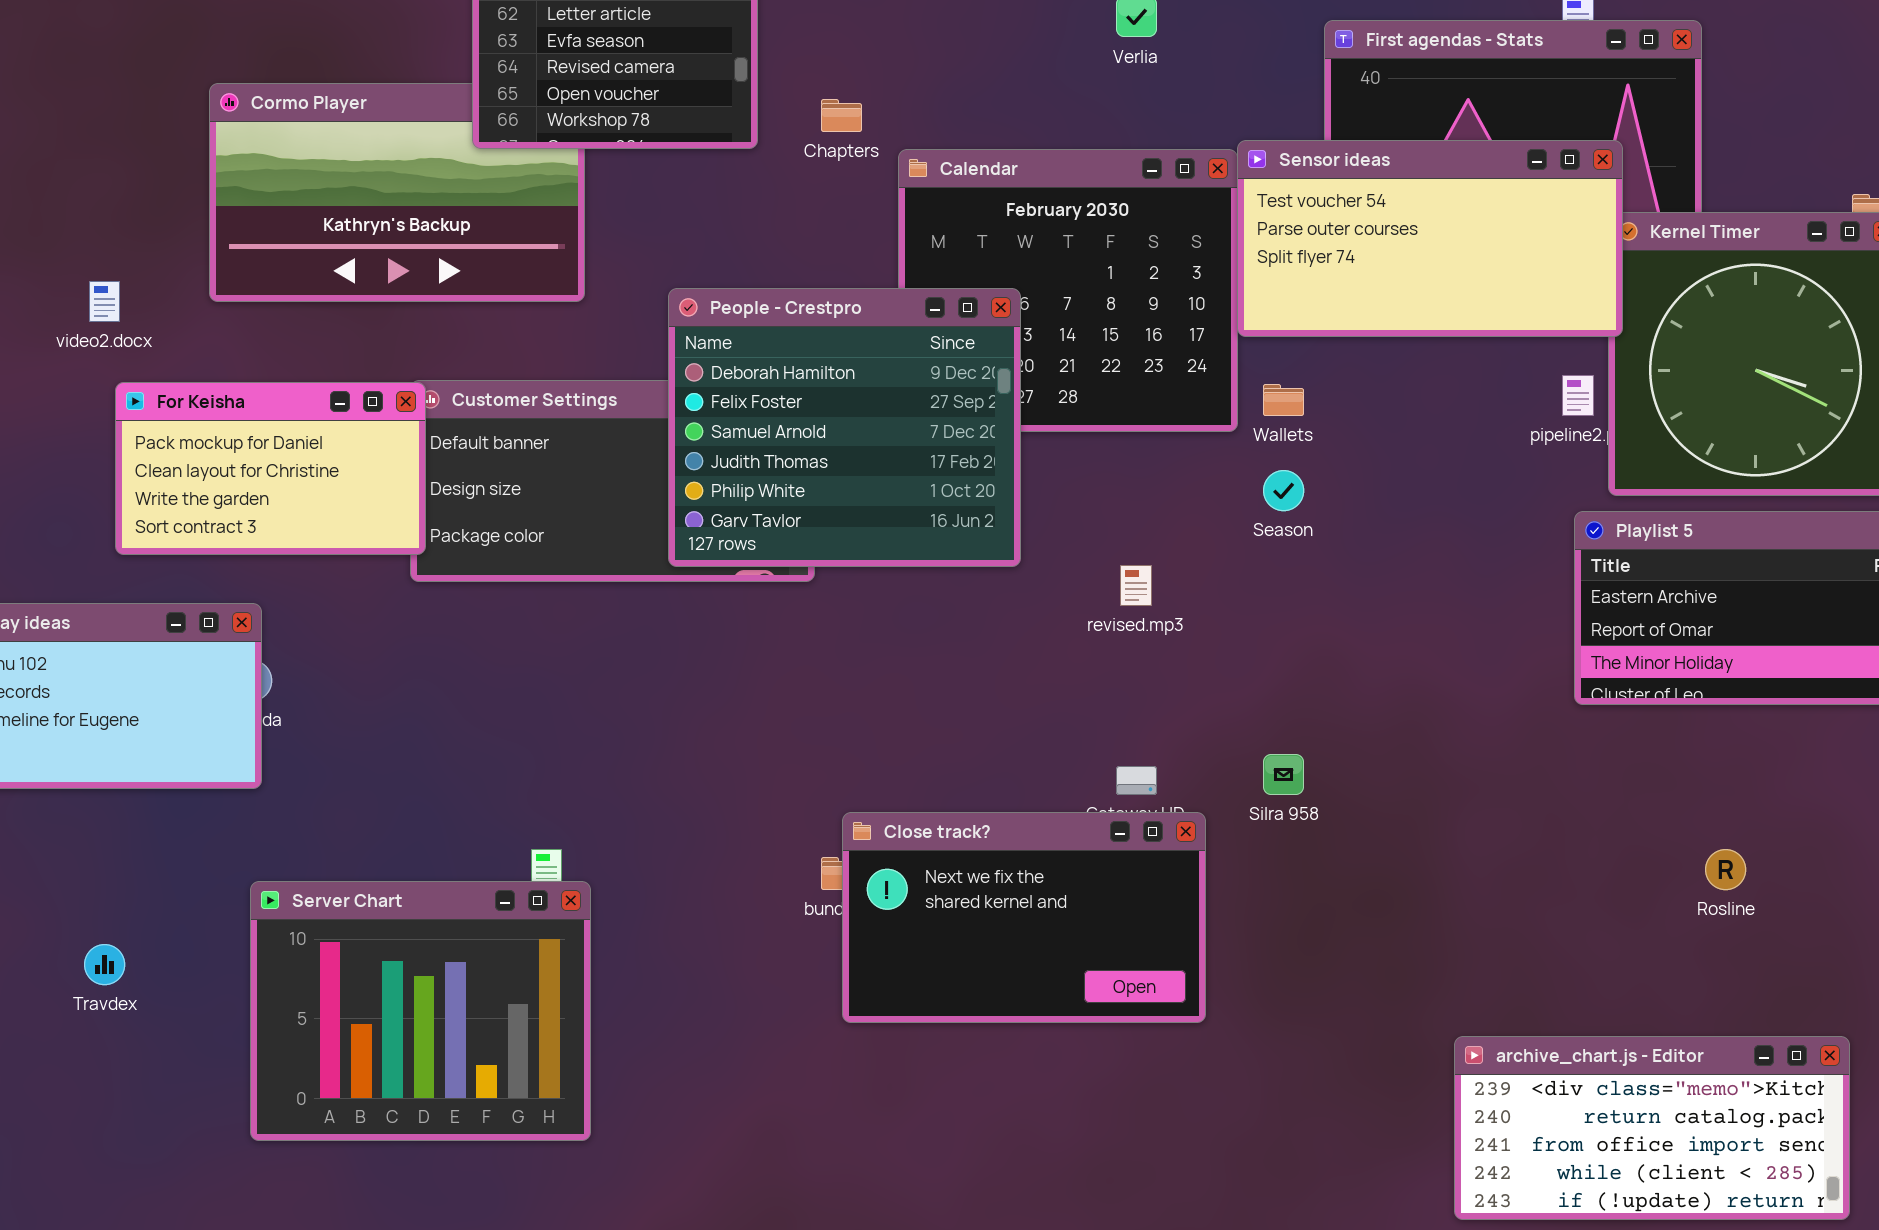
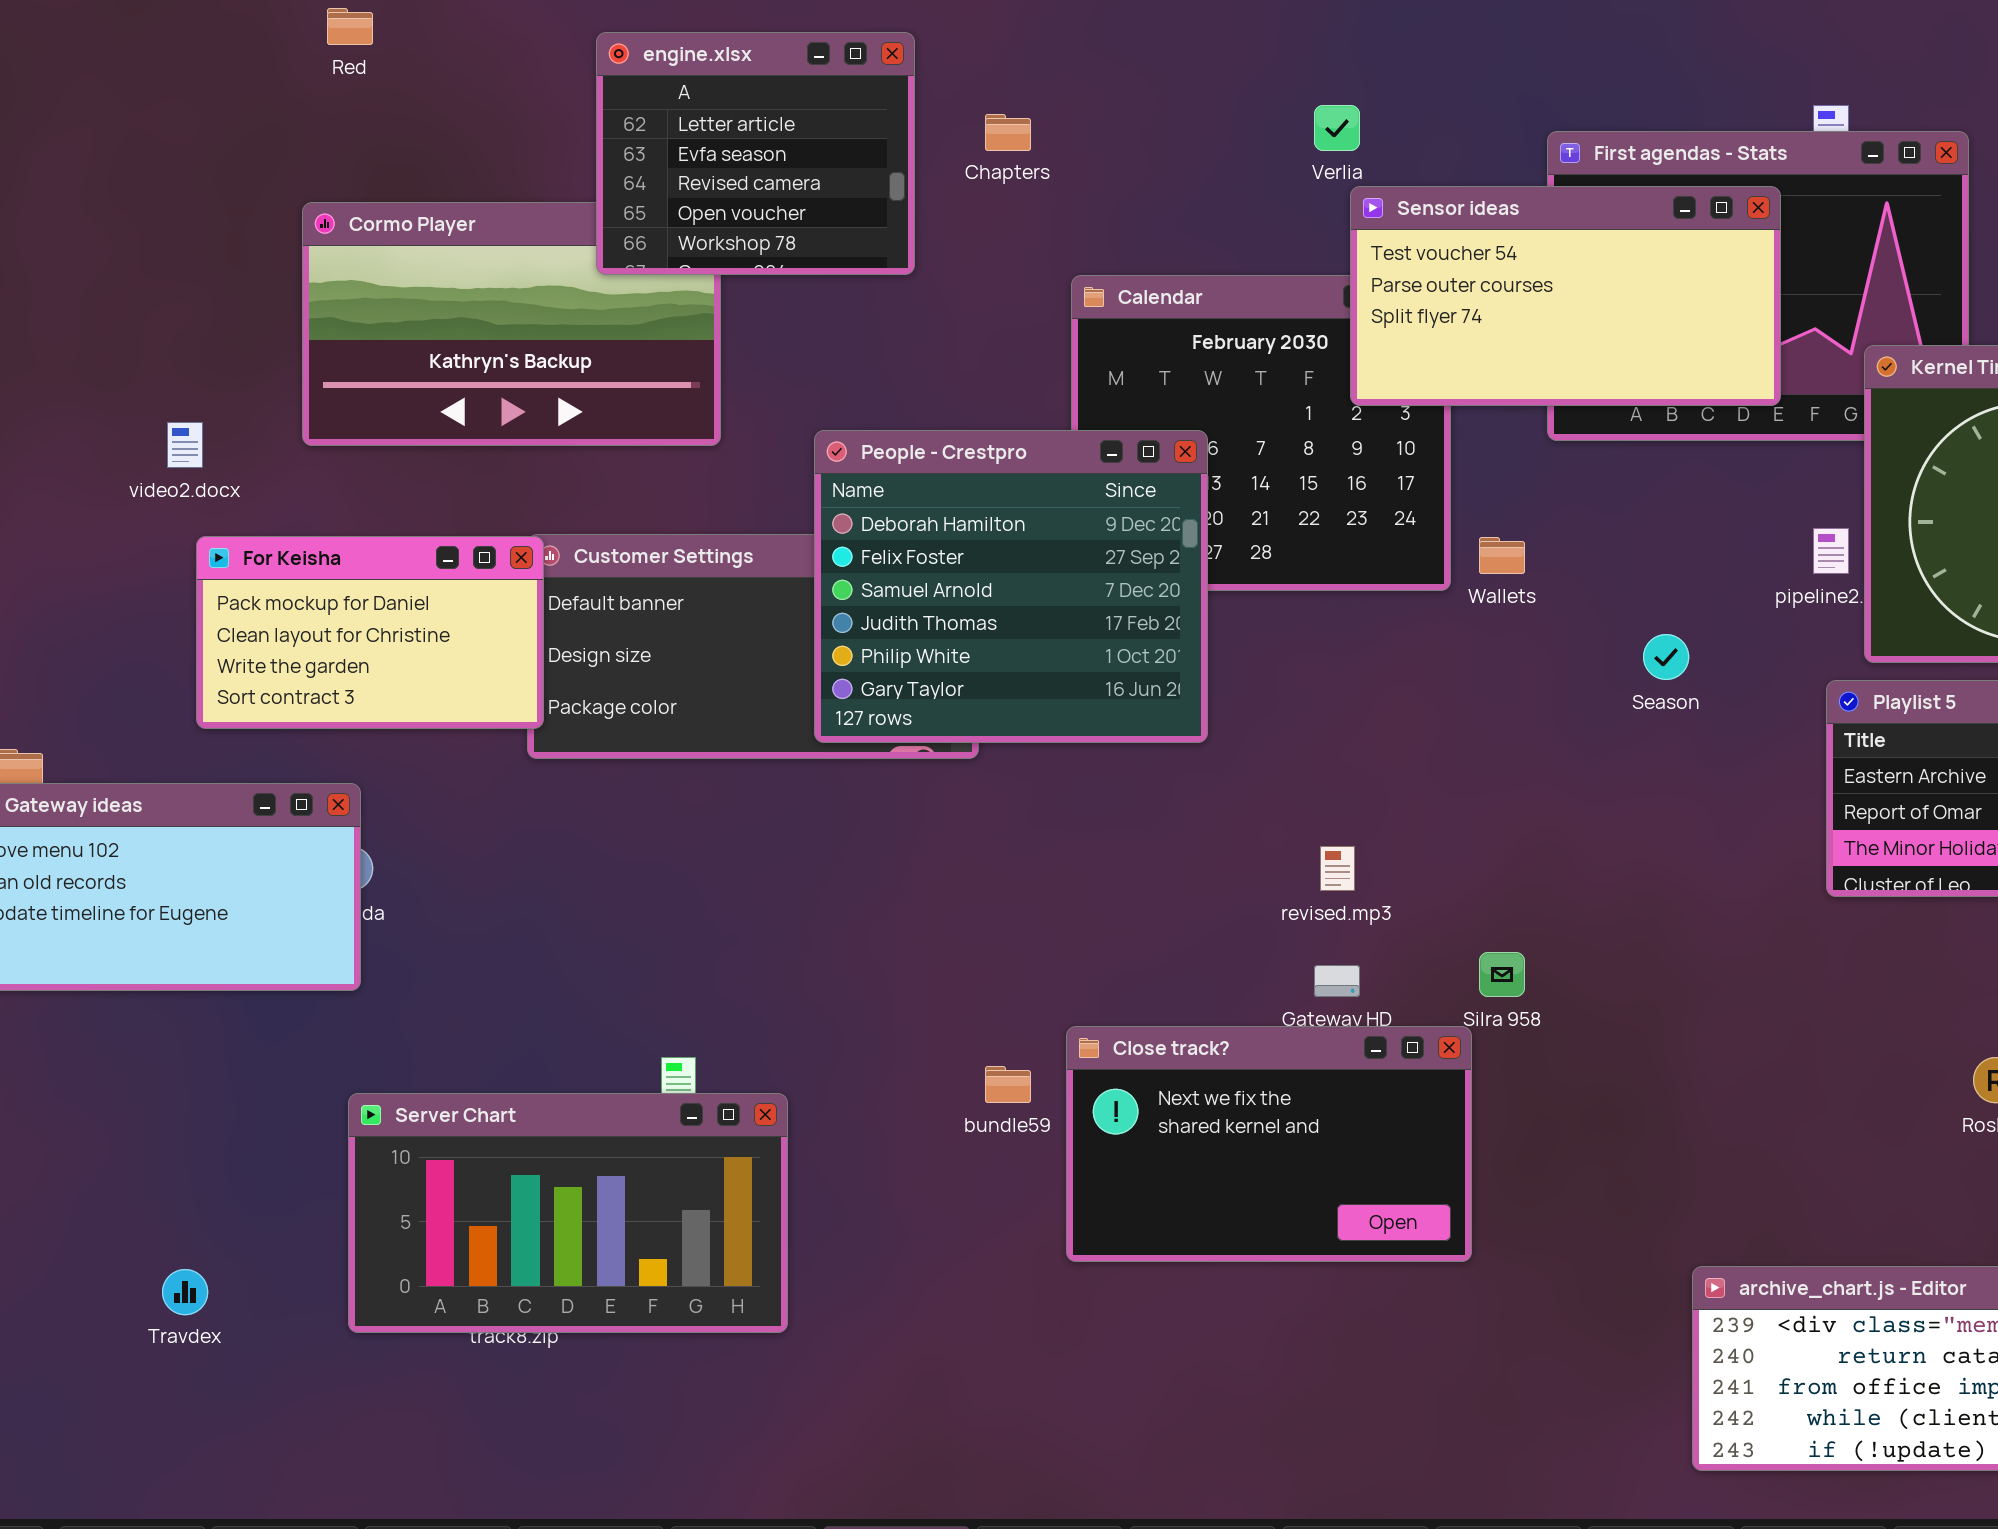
Chapters: [821,99,862,132] -> [985,114,1031,151], moved
Sensor ideas: [1237,140,1623,337] -> [1350,186,1781,406], moved
Season: [1263,470,1304,511] -> [1643,634,1689,680], moved
revised.mp3: [1120,565,1152,606] -> [1320,846,1355,891], moved
Close track?: [842,812,1206,1023] -> [1066,1026,1472,1262], moved
Server Chart: [250,881,591,1141] -> [348,1093,788,1333], resized
Travdex: [84,944,125,985] -> [162,1269,208,1315], moved

